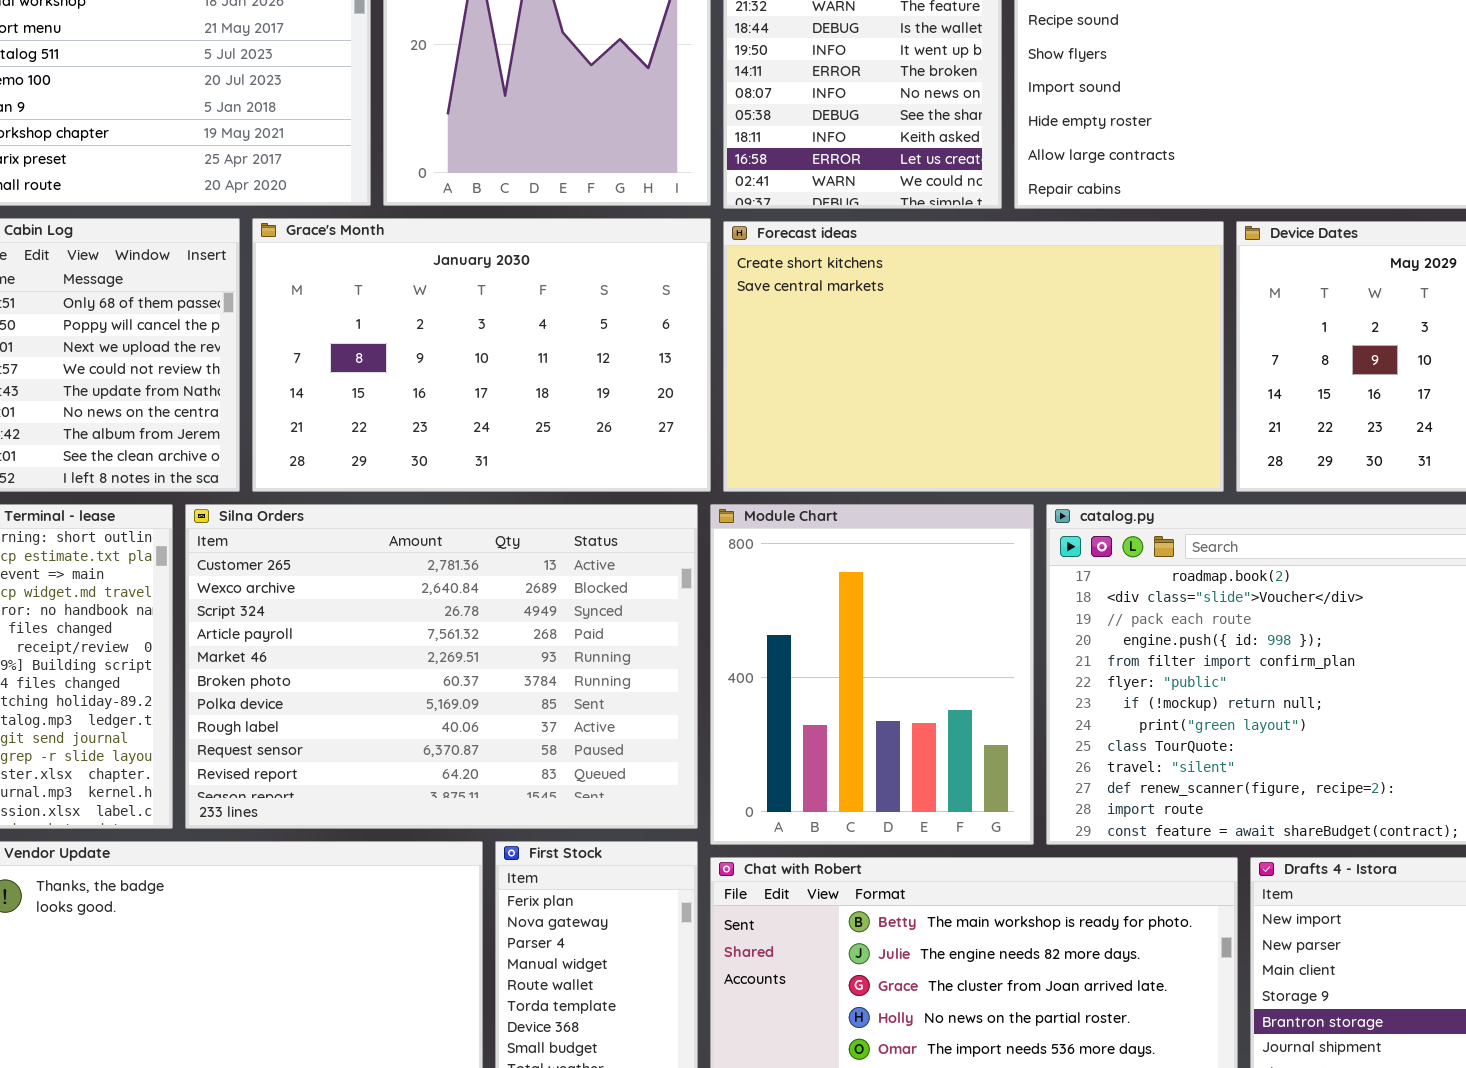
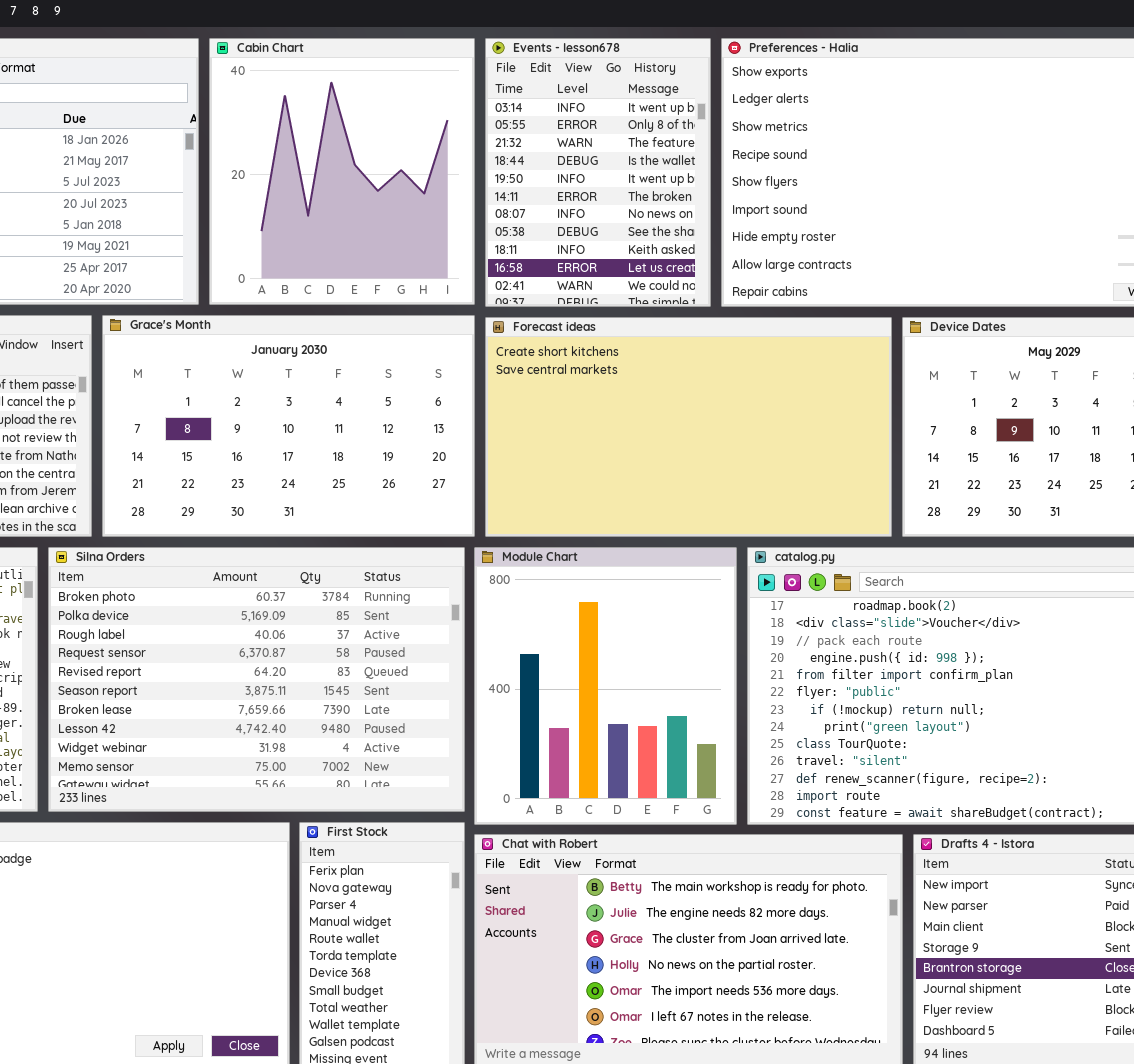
Silna Orders: [185,504,698,829] -> [48,547,465,812], scrolled down 5 rows

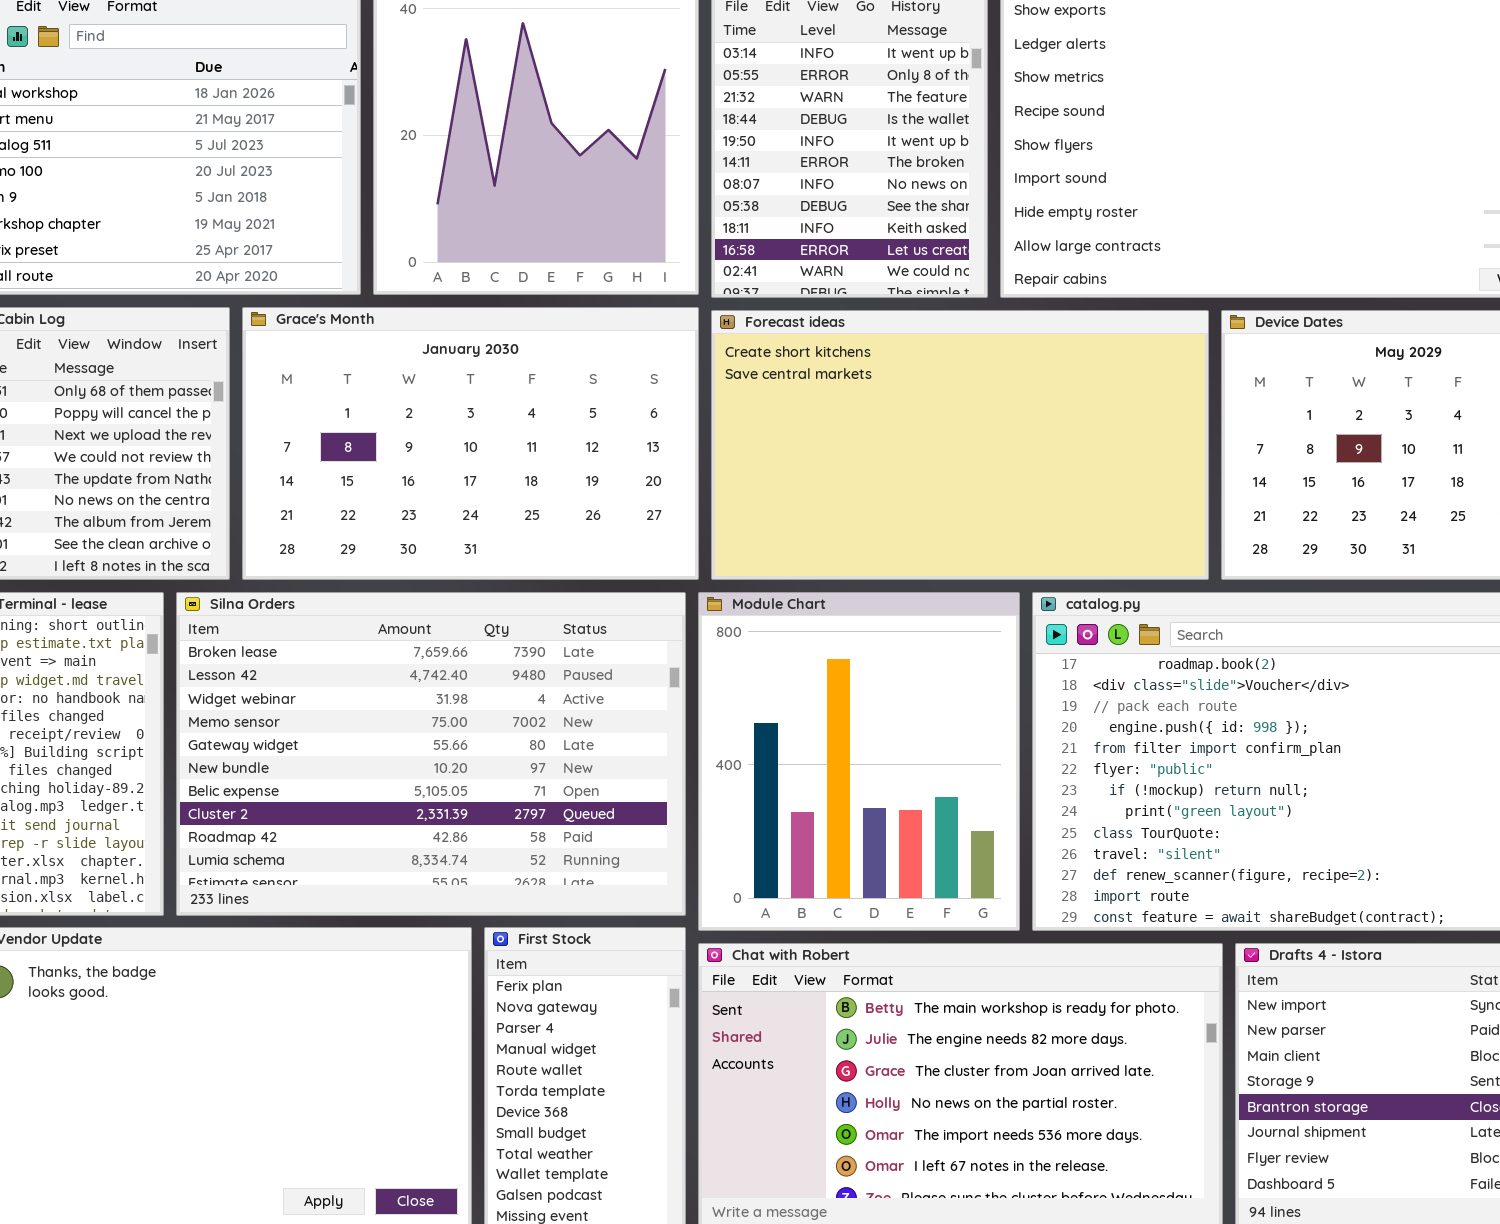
Silna Orders: [48,547,465,812] -> [176,592,686,916], scrolled down 6 rows

